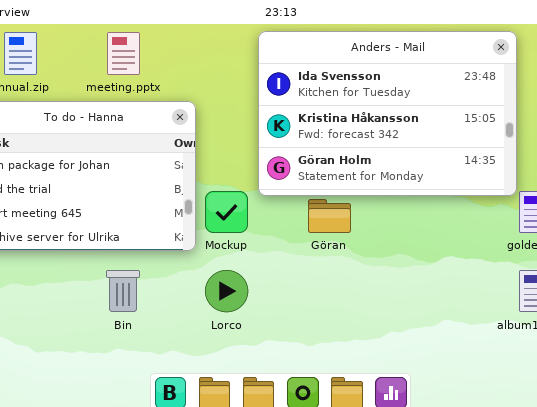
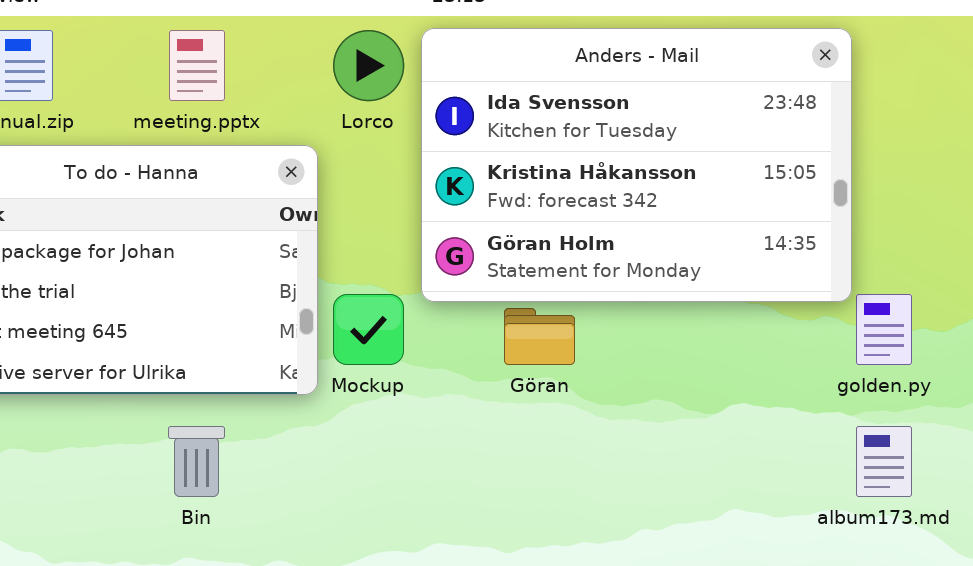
Lorco: [205,270,248,312] -> [333,30,404,101], moved

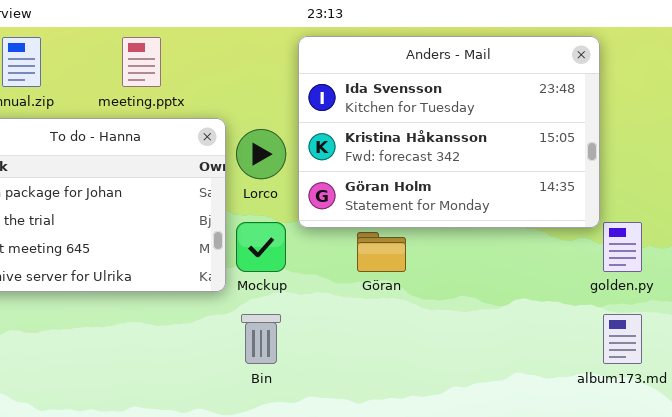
Lorco: [333,30,404,101] -> [236,129,286,179], moved
Bin: [168,426,225,497] -> [241,314,281,364], moved

